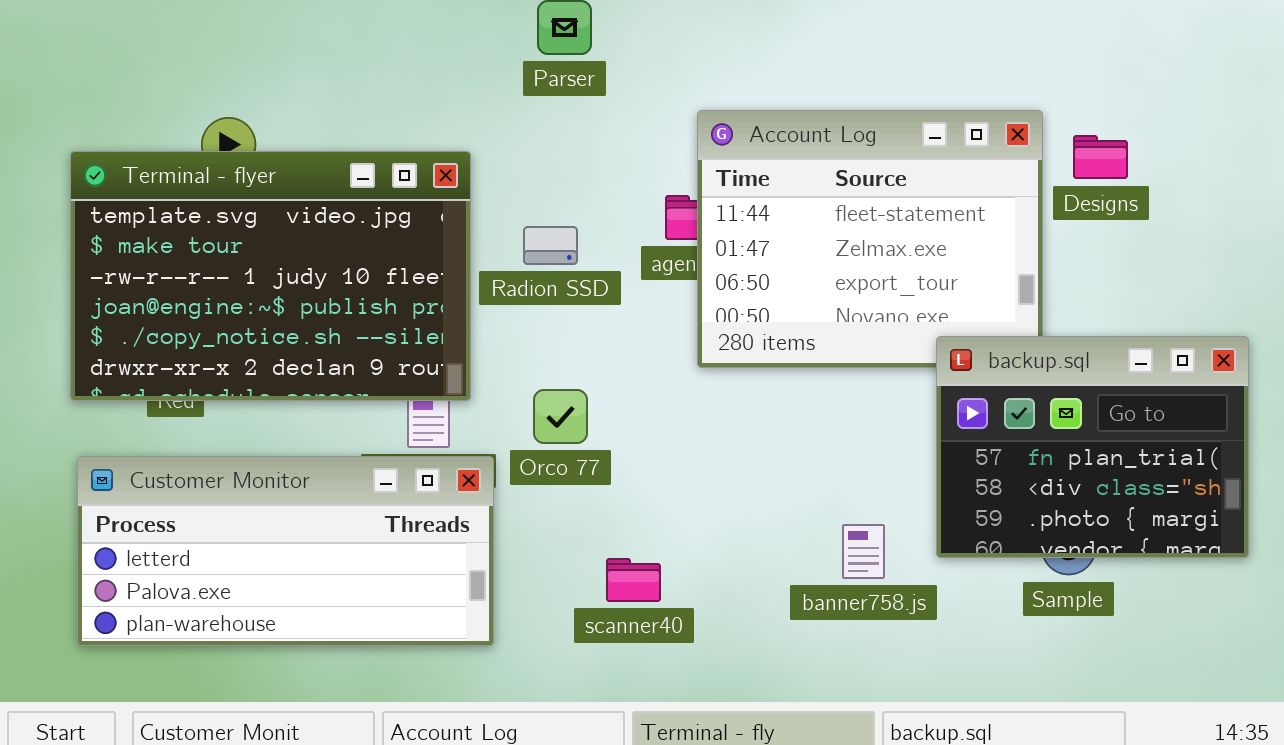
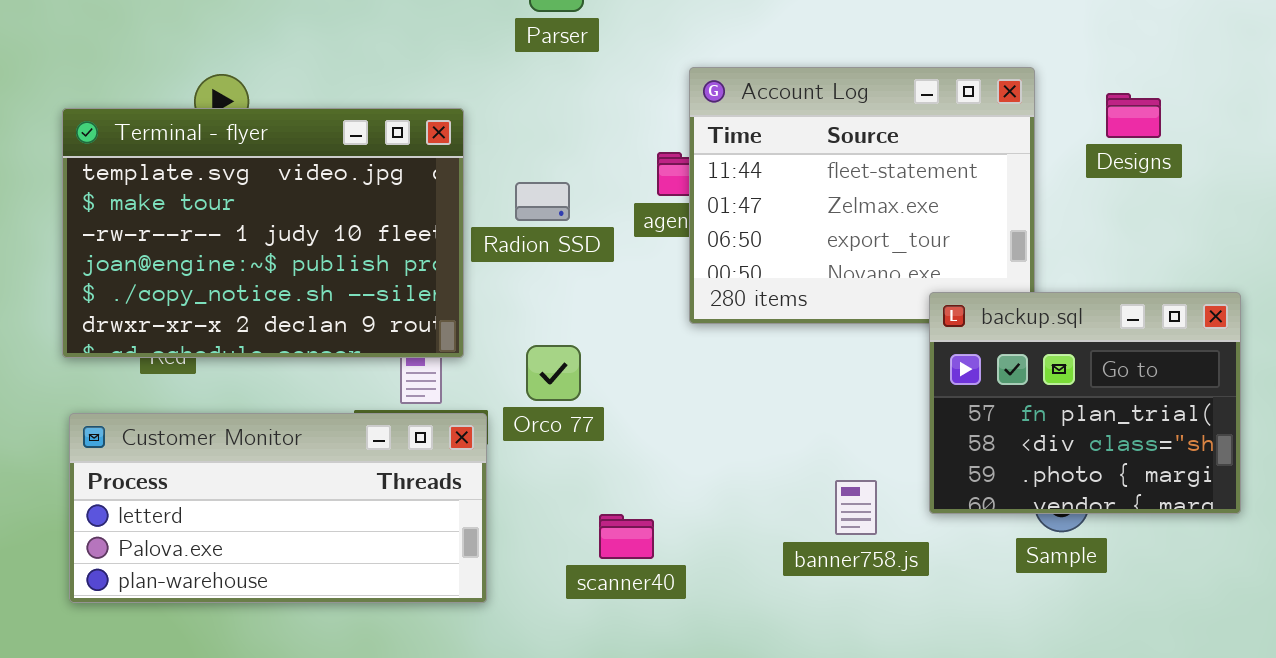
Designs: [1073,135,1128,179] -> [1106,93,1161,138], moved

